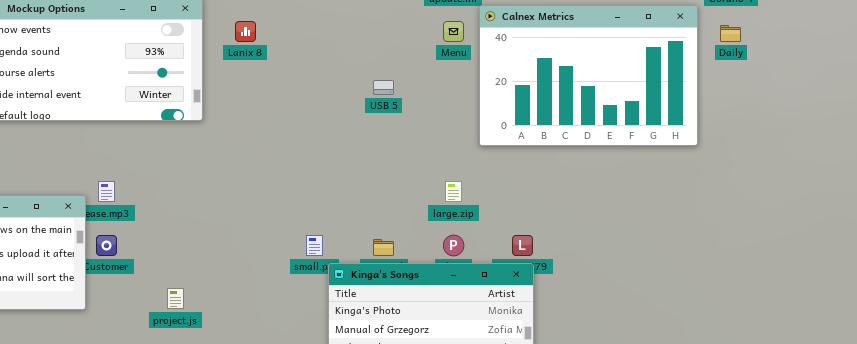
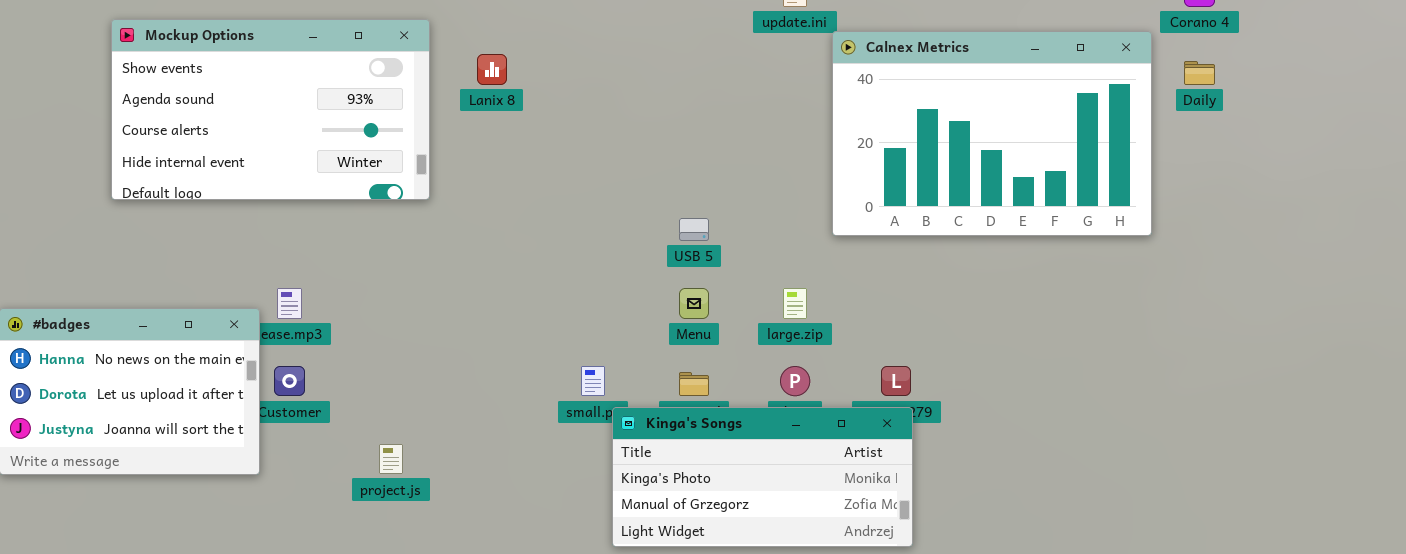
Menu: [443,21,464,42] -> [679,288,709,319], moved
USB 5: [373,80,394,95] -> [679,218,709,241], moved

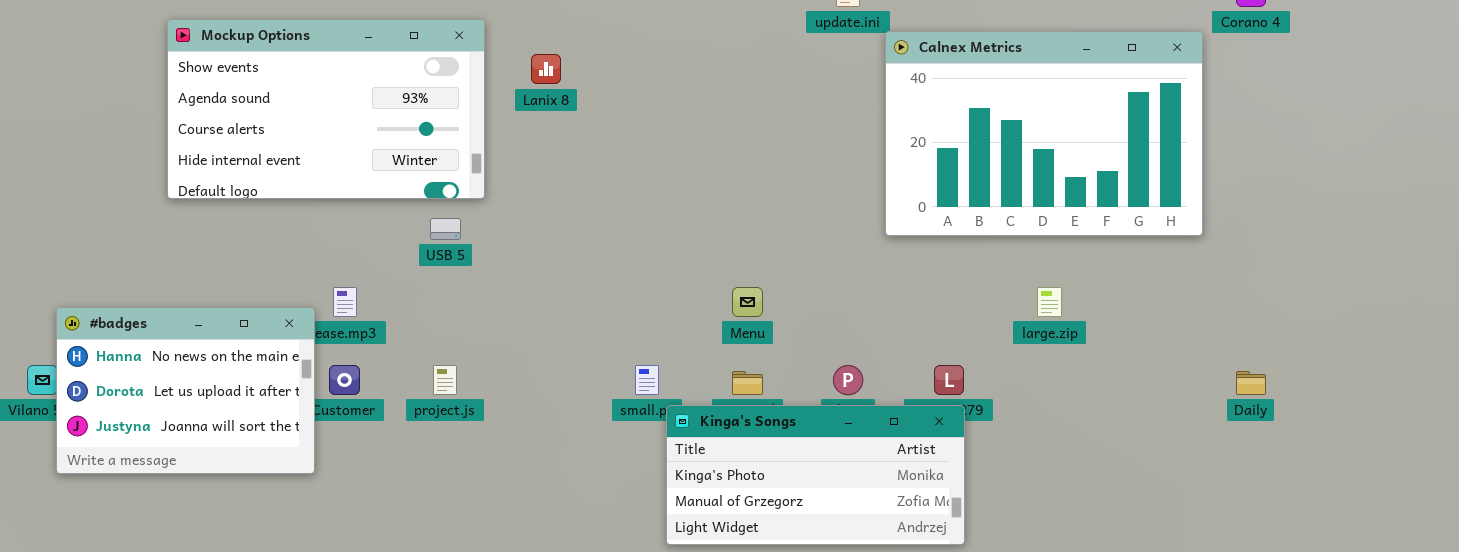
Daily: [1184,61,1215,85] -> [1236,371,1266,395], moved
USB 5: [679,218,709,241] -> [430,218,461,240], moved
large.zip: [783,288,807,319] -> [1037,287,1062,317], moved
project.js: [379,444,403,474] -> [433,365,457,395], moved

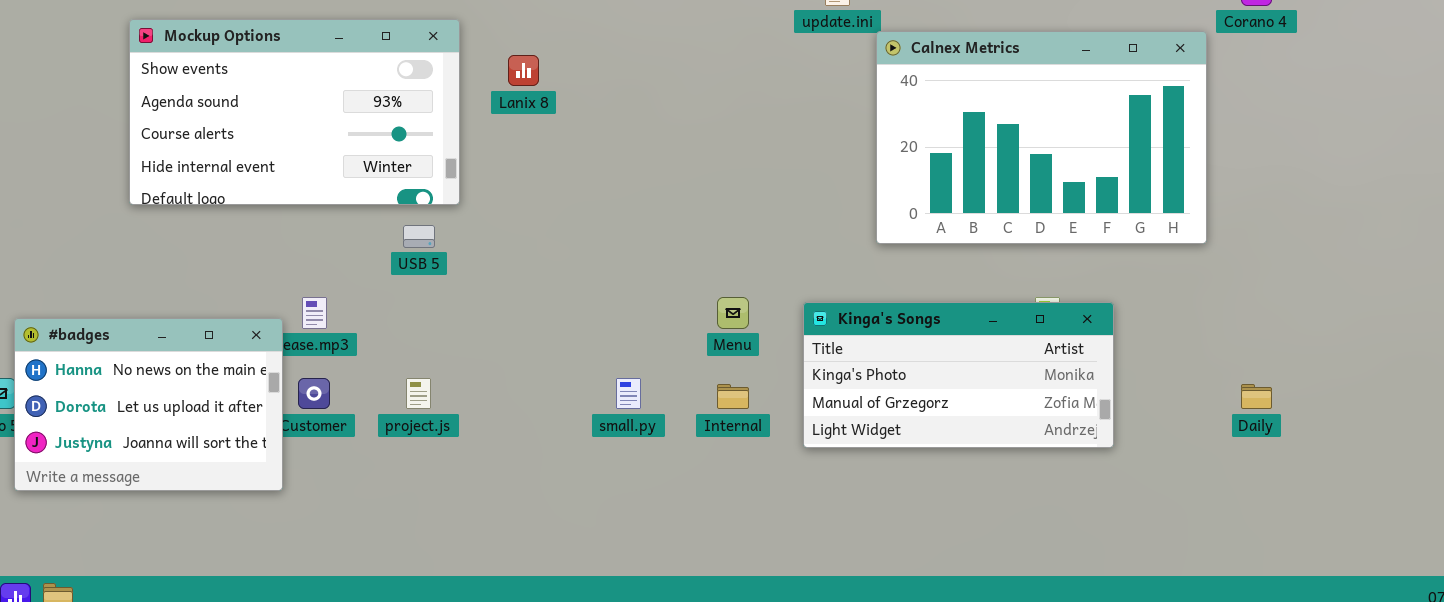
Kinga's Songs: [666,405,965,545] -> [803,302,1114,448], moved

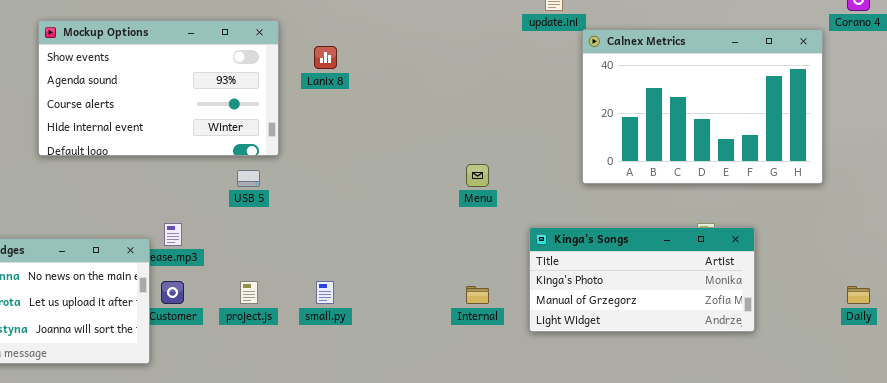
Menu: [717,297,749,329] -> [466,164,489,187], moved
small.py: [616,378,641,409] -> [316,281,334,304], moved

